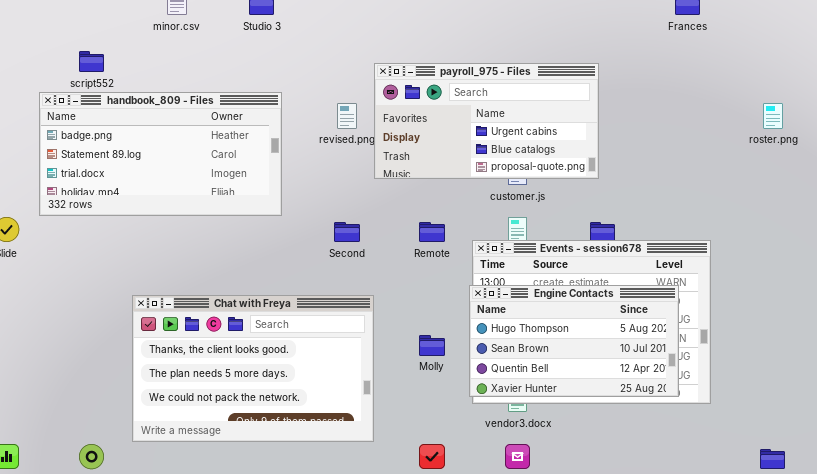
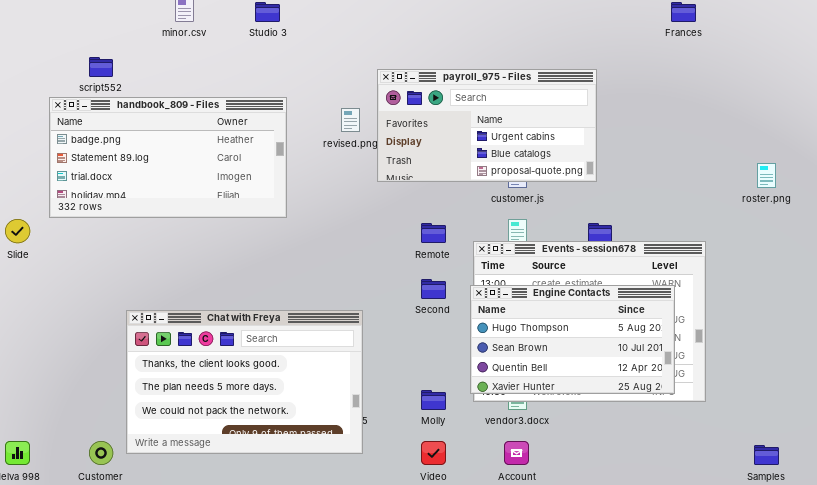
roster.png: [763,103,783,129] -> [757,163,776,188], moved
Second: [334,222,360,242] -> [421,279,446,299], moved
Chat with Freya: [132,295,374,442] -> [126,310,363,454], moved
Molly: [419,335,445,356] -> [421,390,446,410], moved

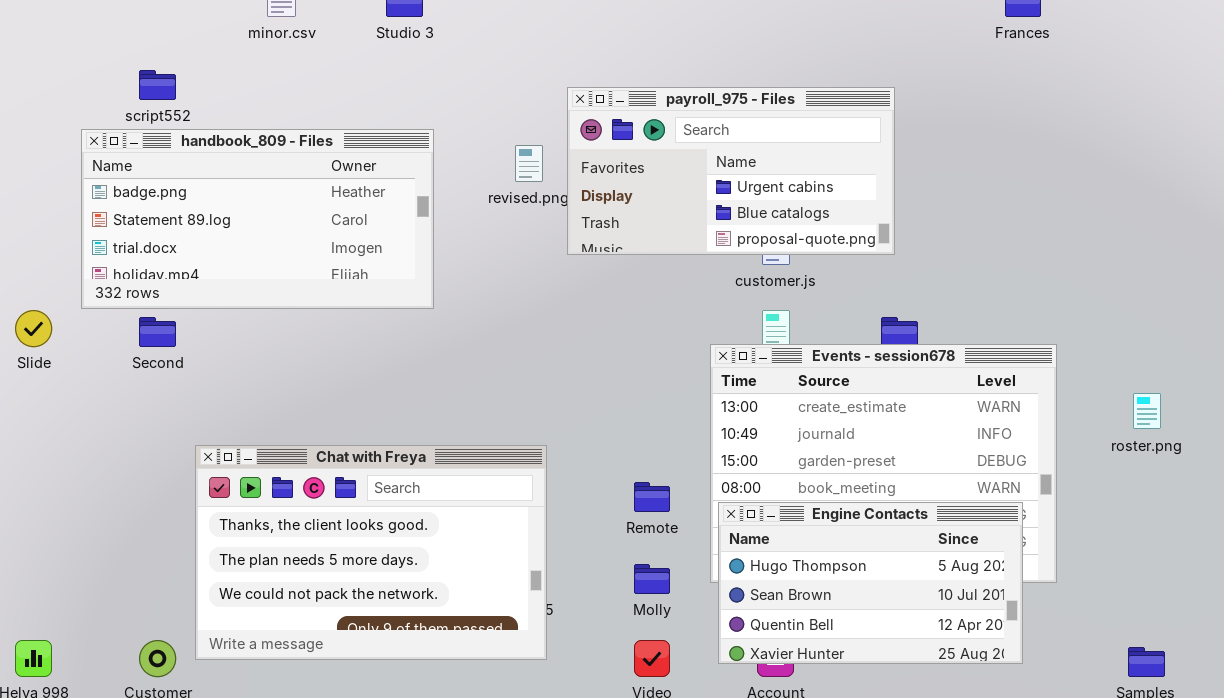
roster.png: [757,163,776,188] -> [1133,393,1161,429], moved
Remote: [421,223,446,243] -> [634,482,670,512], moved
Second: [421,279,446,299] -> [139,317,176,347], moved
Engine Contacts: [470,285,675,394] -> [718,502,1023,664], moved

